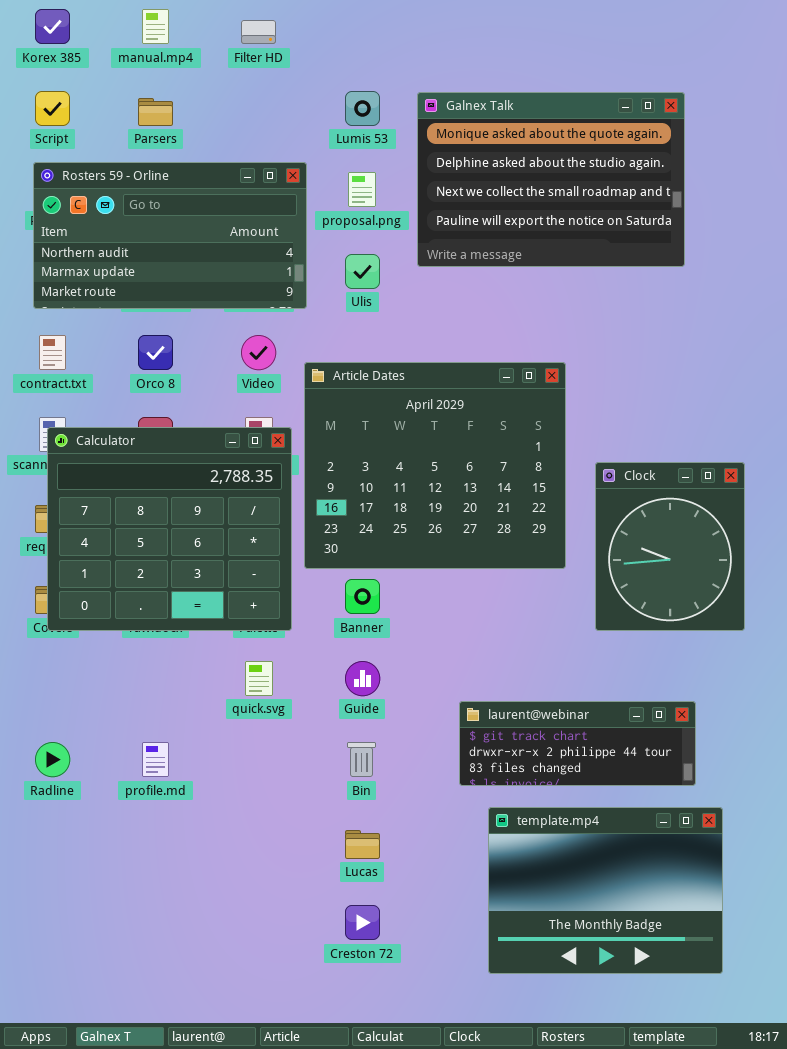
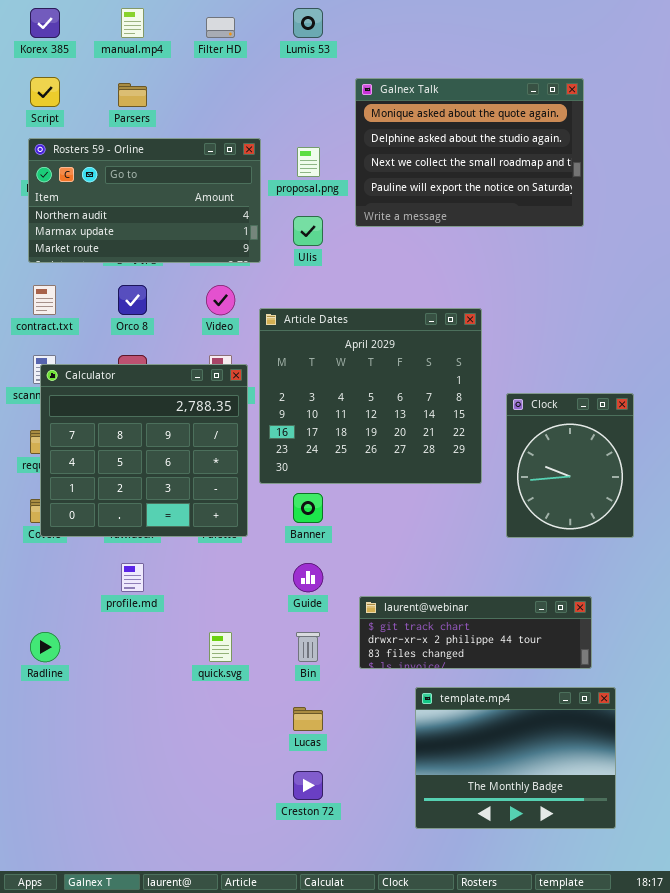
Lumis 53: [345,91,380,126] -> [293,8,323,38], moved
quick.svg: [245,661,273,696] -> [209,632,232,662], moved
laurent@webinar: [459,701,696,786] -> [359,596,592,669], resized
profile.md: [142,742,169,777] -> [121,563,144,592], moved

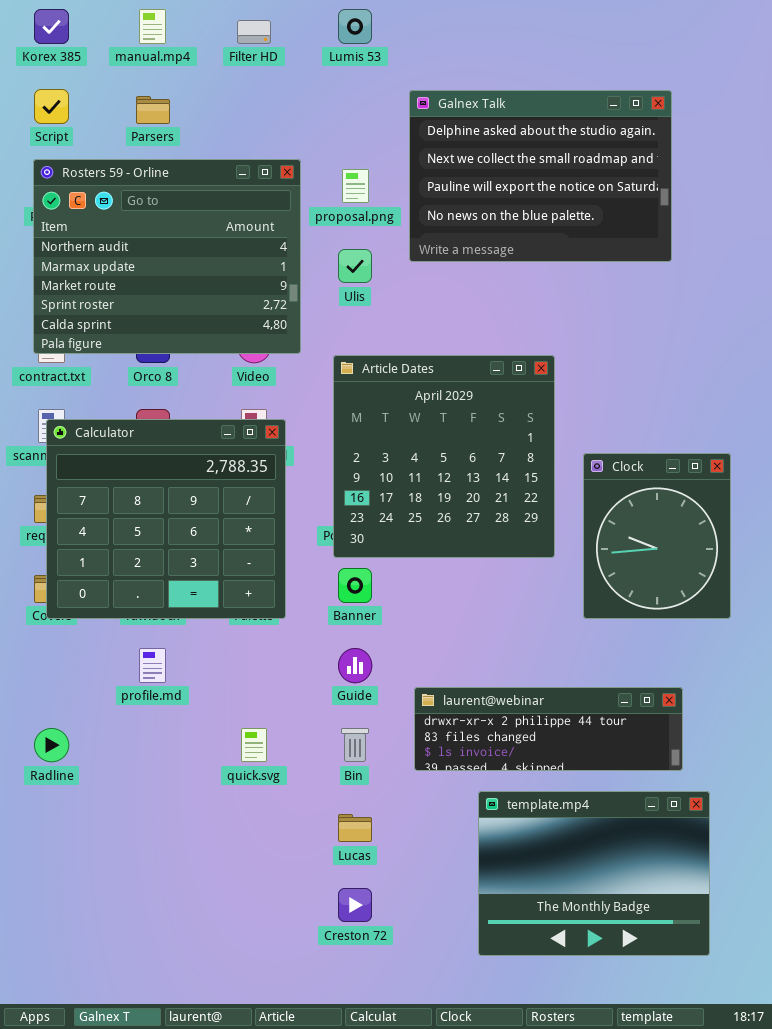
Galnex Talk: [355,78,584,227] -> [409,90,672,262], scrolled down 1 row
Rosters 59 - Orline: [28,138,261,263] -> [33,159,301,354], resized
Article Dates: [259,308,482,484] -> [333,355,555,558], resized
laurent@webinar: [359,596,592,669] -> [414,687,683,771], scrolled down 1 row

